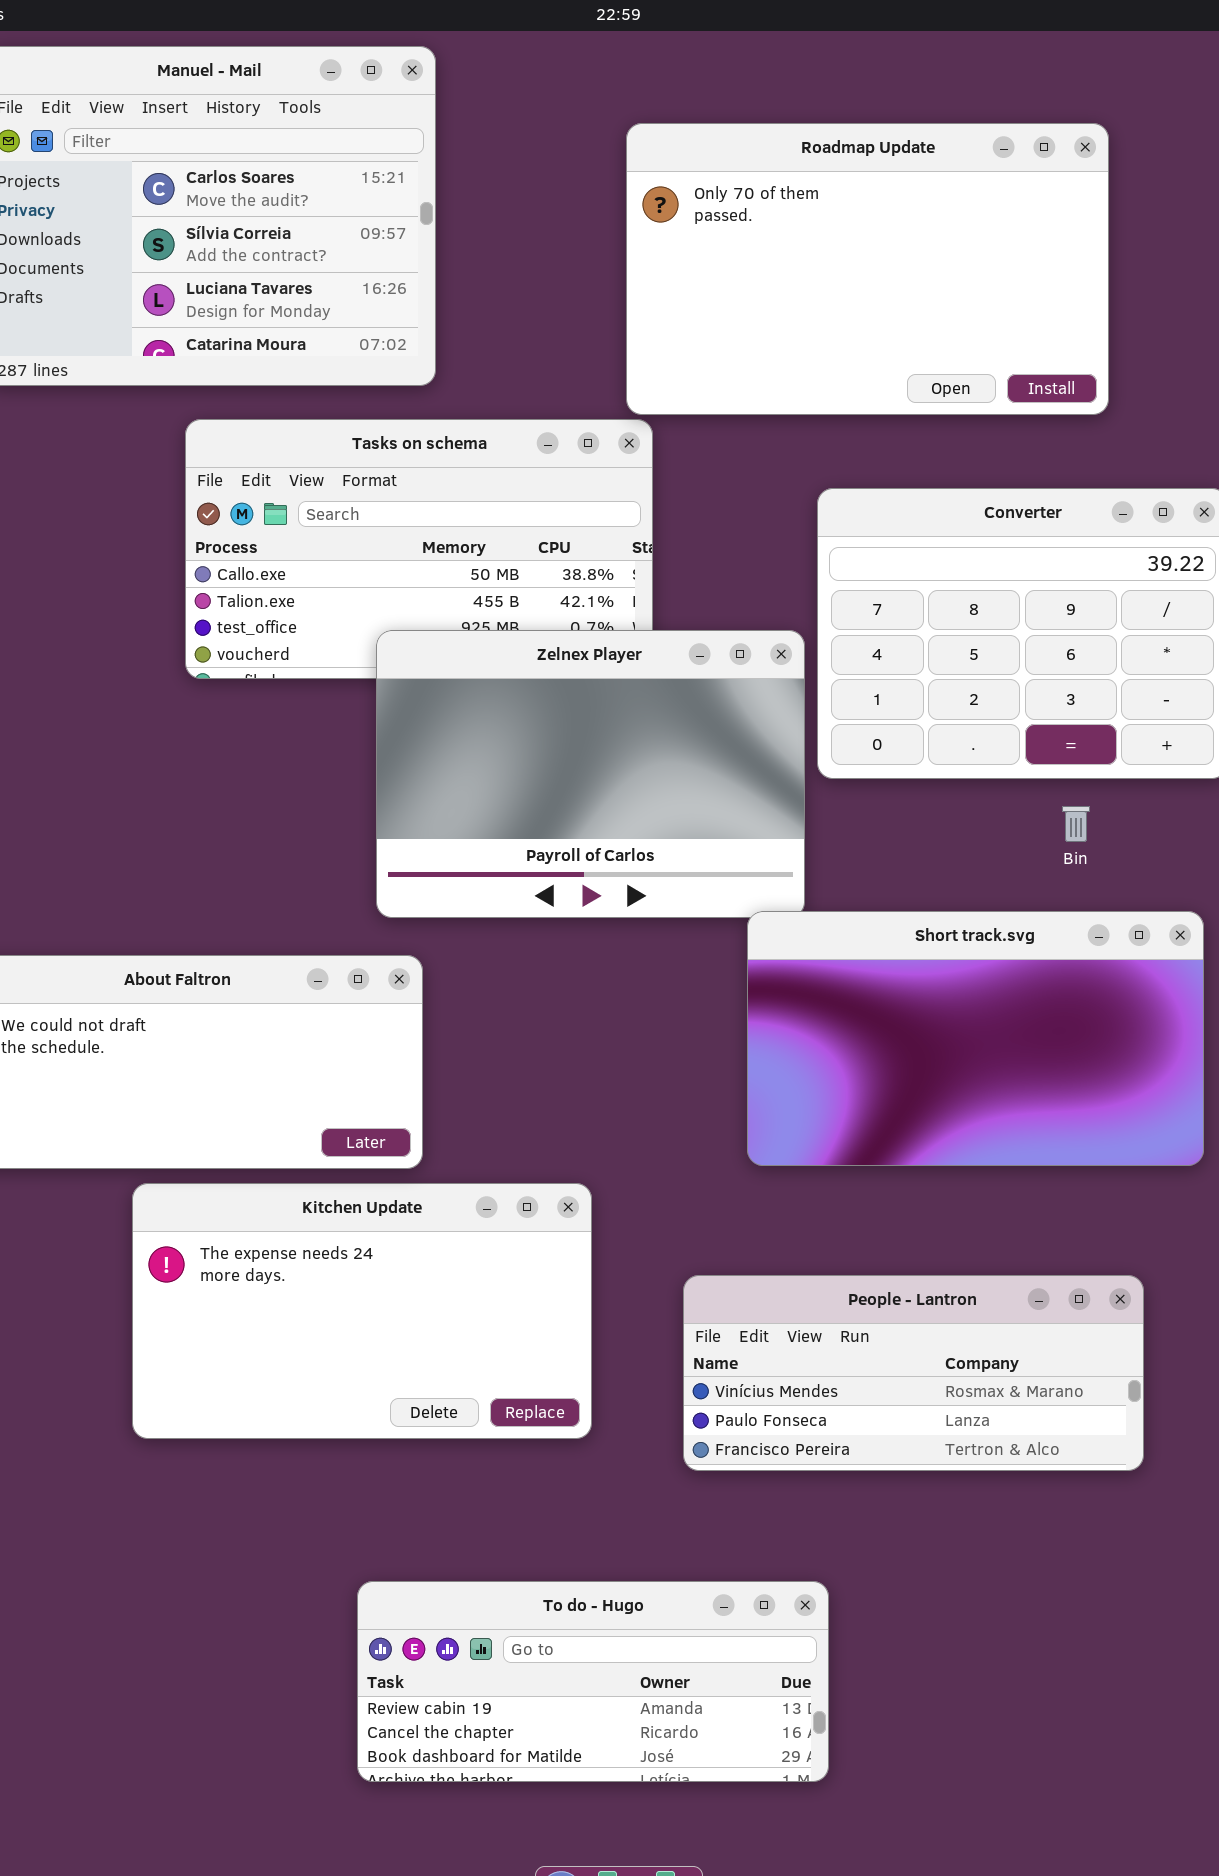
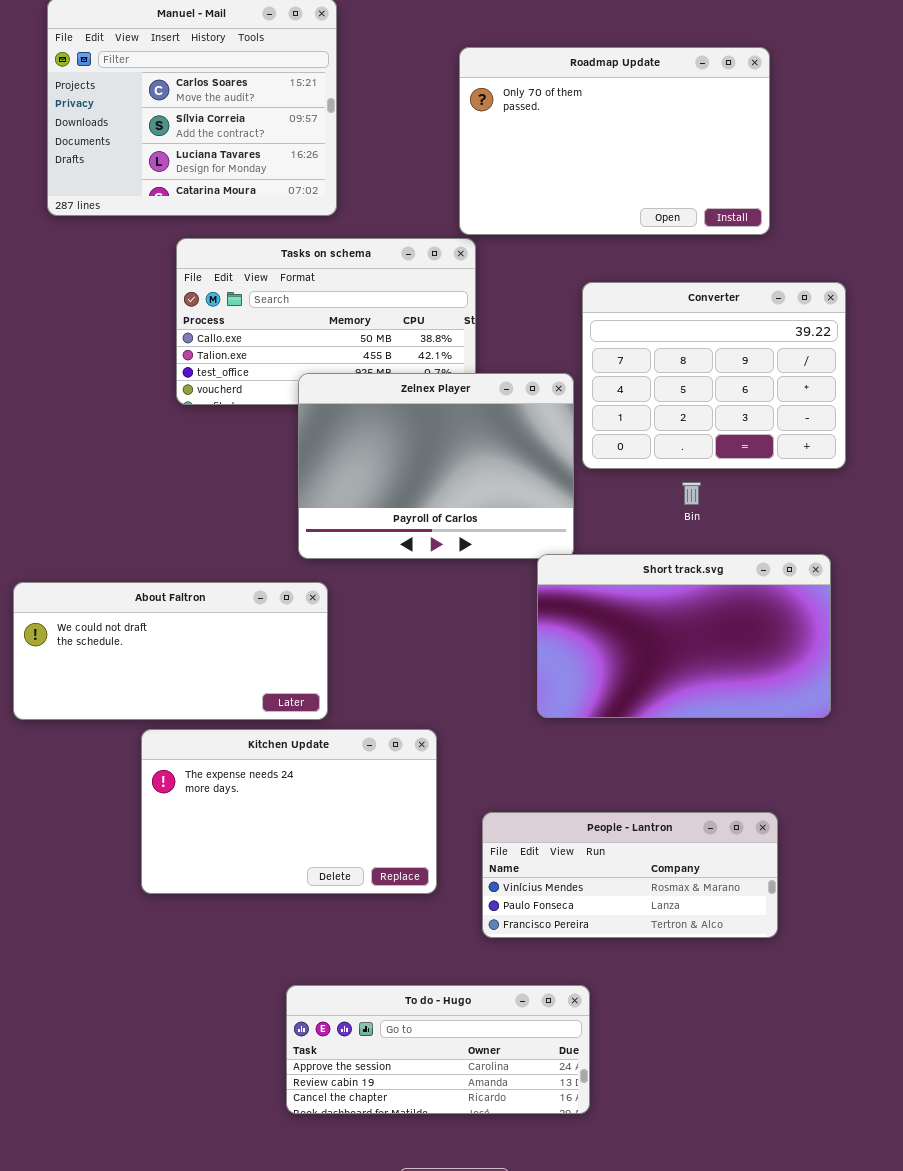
Bin: [1062,806,1090,842] -> [682,482,701,505], moved
People - Lantron: [683,1275,1144,1471] -> [482,812,778,938], moved
To do - Hugo: [357,1581,829,1782] -> [286,985,590,1114], scrolled up 1 row

